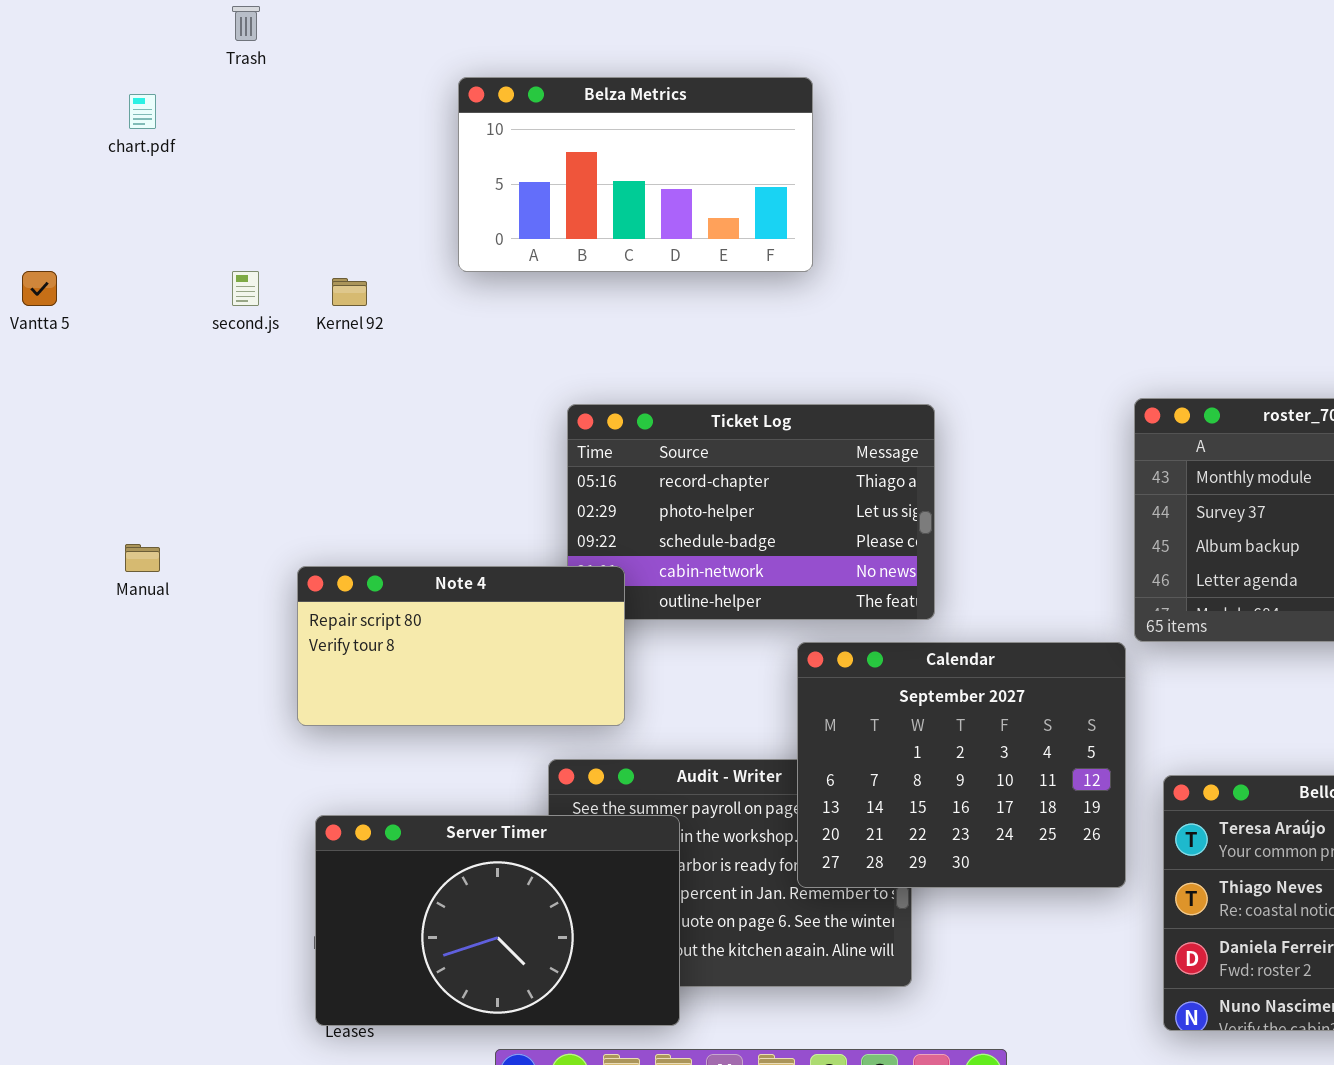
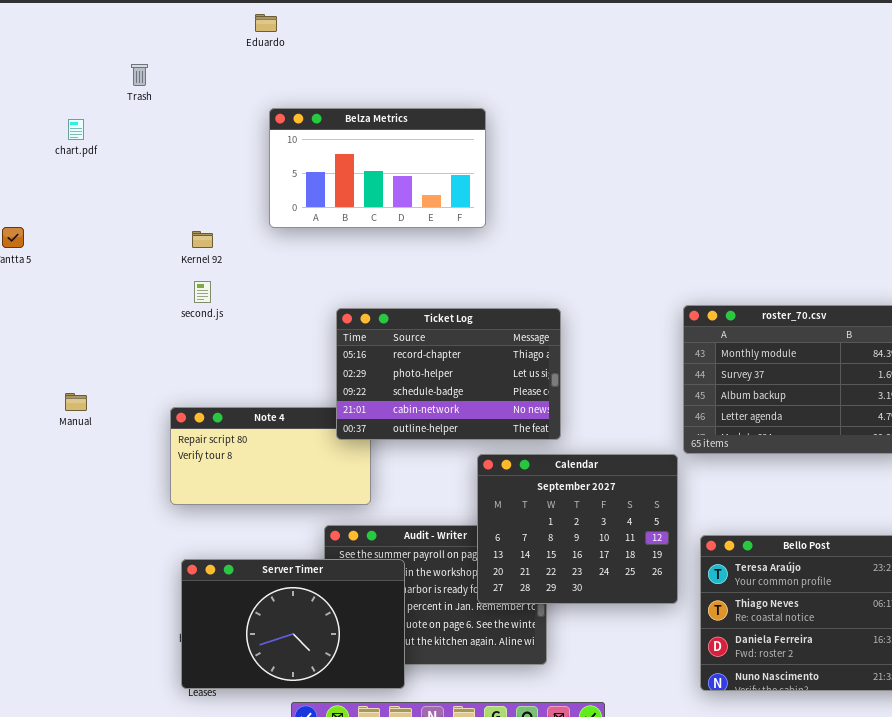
second.js: [232,271,259,306] -> [194,281,211,303], moved
Ticket Log: [567,404,935,620] -> [336,308,561,440], raised

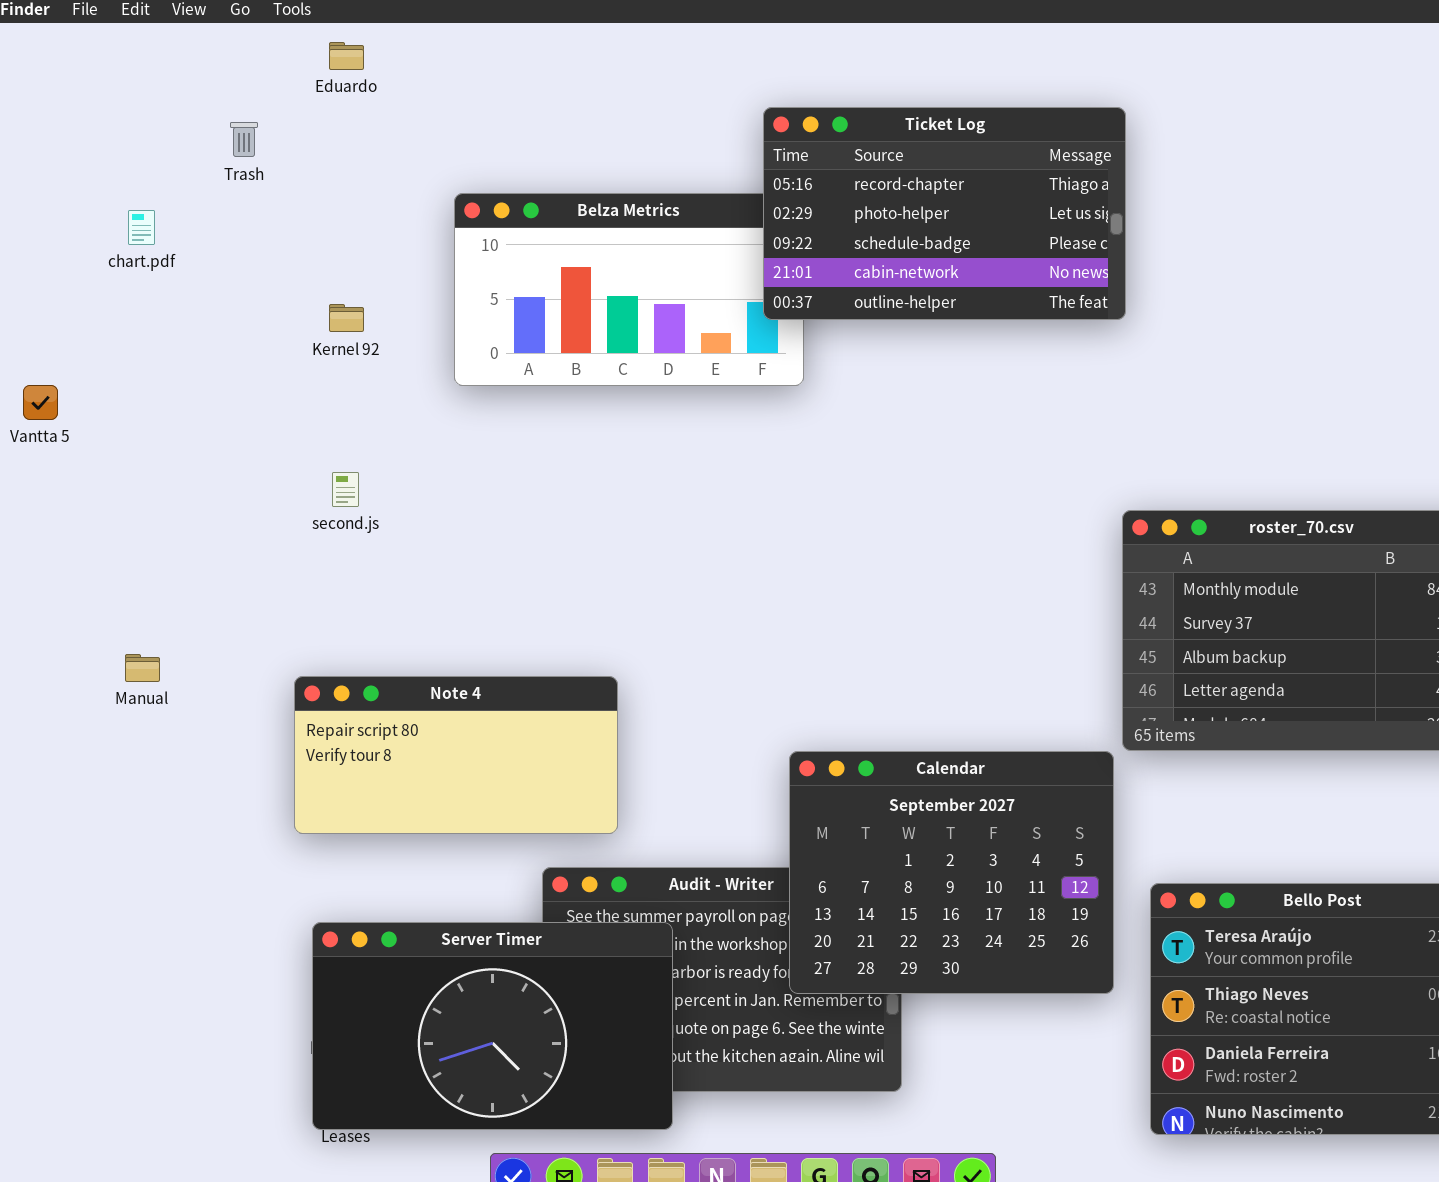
Eduardo: [255,14,277,32] -> [329,42,364,70], moved
Kernel 92: [192,231,213,248] -> [329,304,364,332], moved
Ticket Log: [336,308,561,440] -> [763,107,1126,320], moved

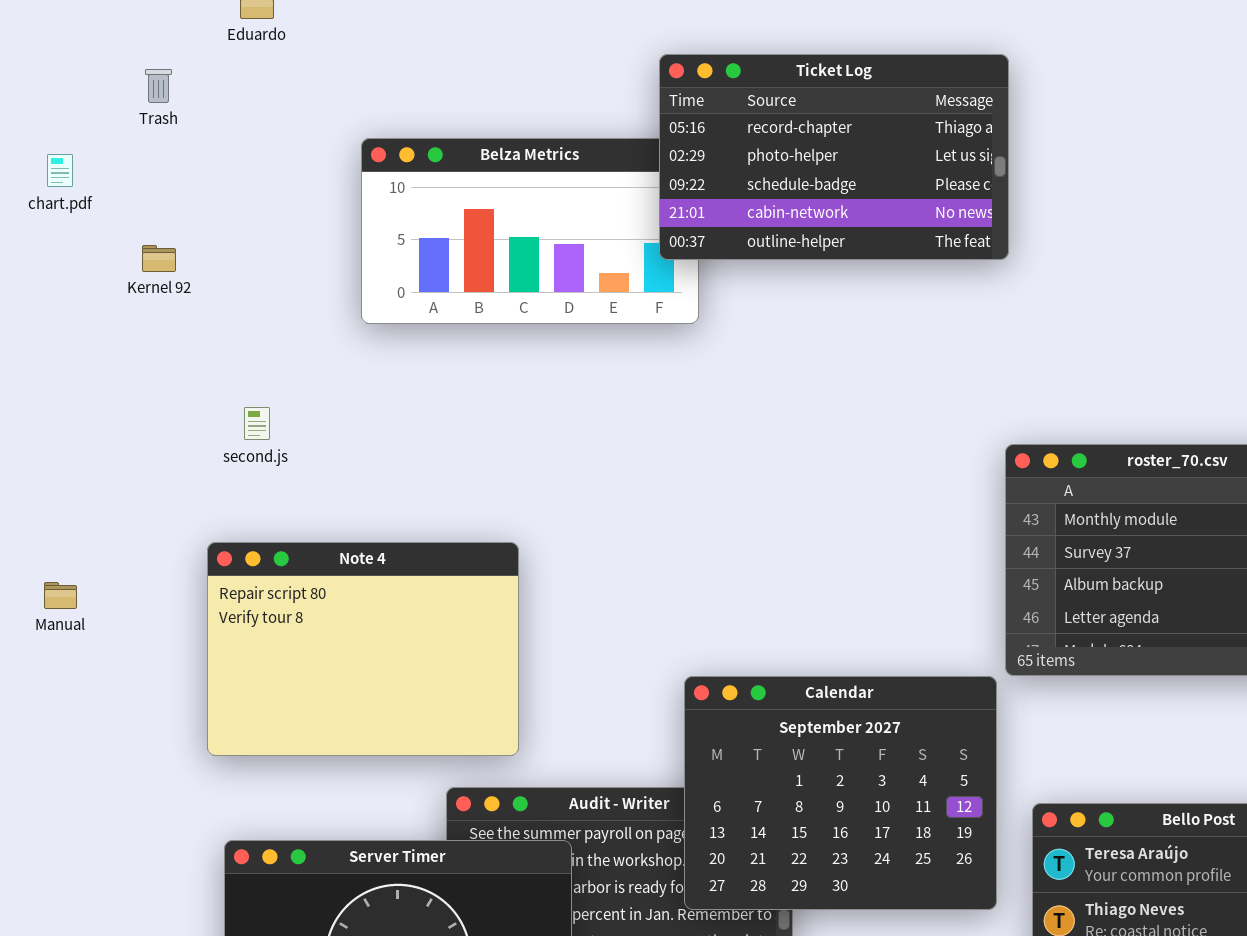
Kernel 92: [329,304,364,332] -> [142,245,176,272], moved
Note 4: [294,676,618,834] -> [207,542,519,756], resized

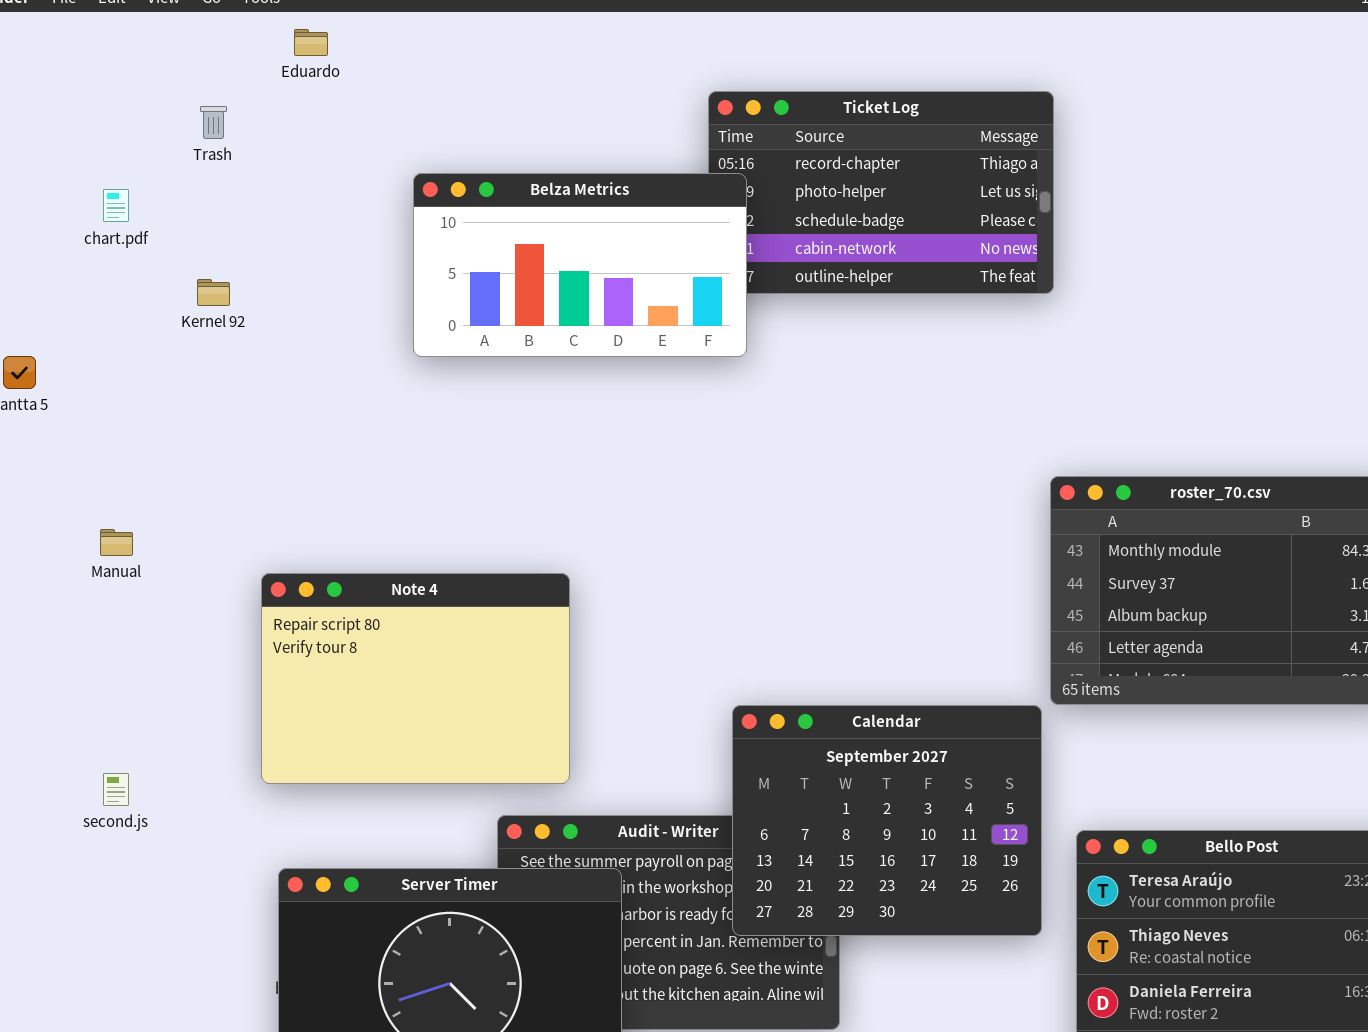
Belza Metrics: [361,138,699,324] -> [413,173,747,357], raised
second.js: [244,407,270,440] -> [103,773,129,806], moved
Manual: [44,582,77,609] -> [100,529,133,556], moved

